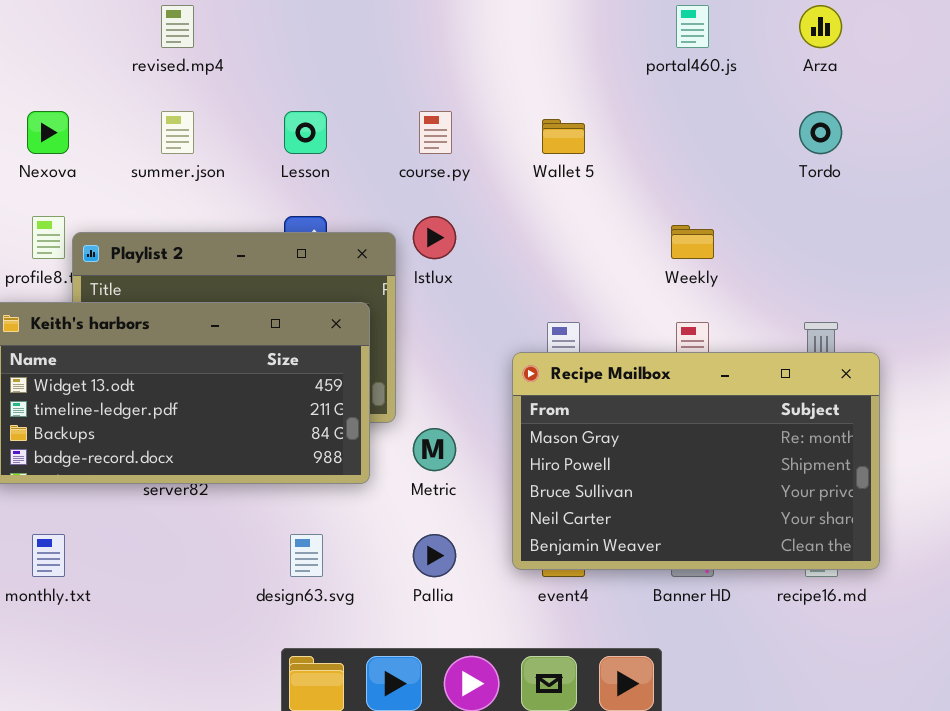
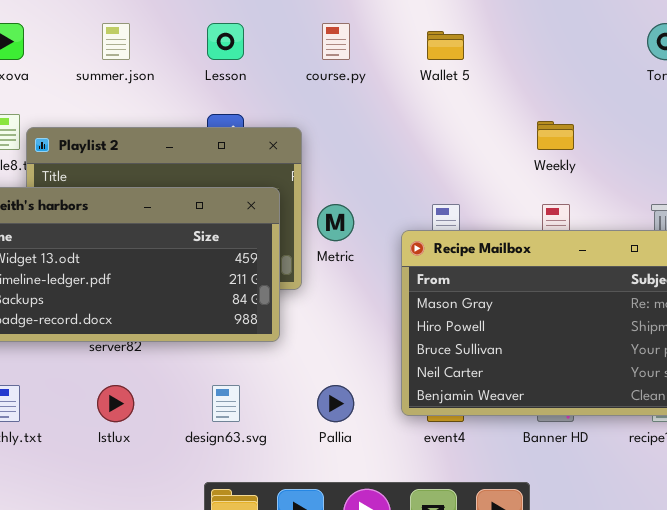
Istlux: [413,216,456,259] -> [97,385,134,422], moved
Metric: [413,428,456,471] -> [317,204,354,241], moved

